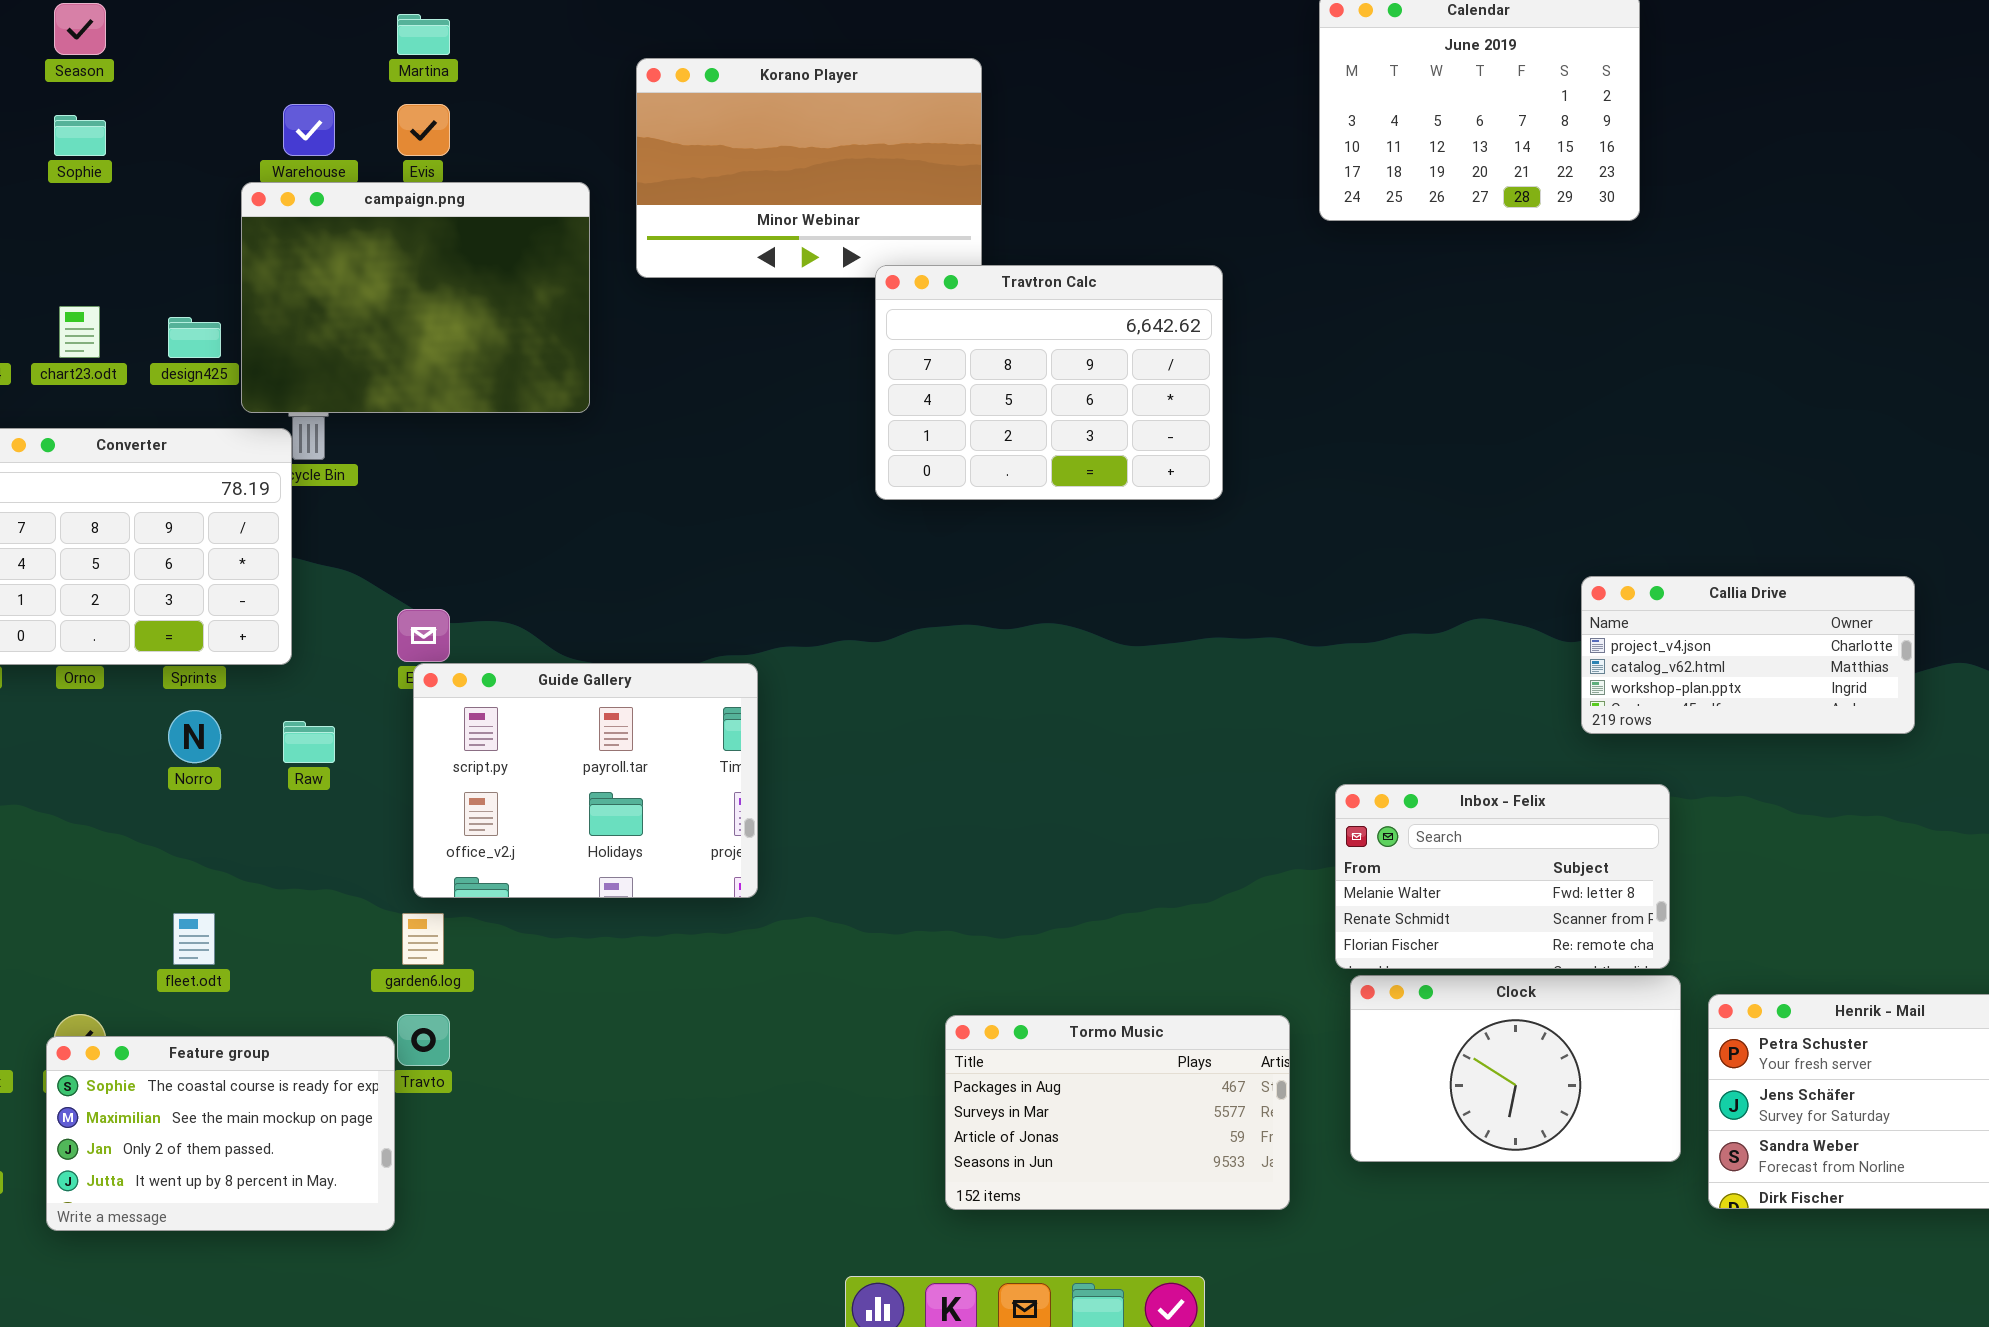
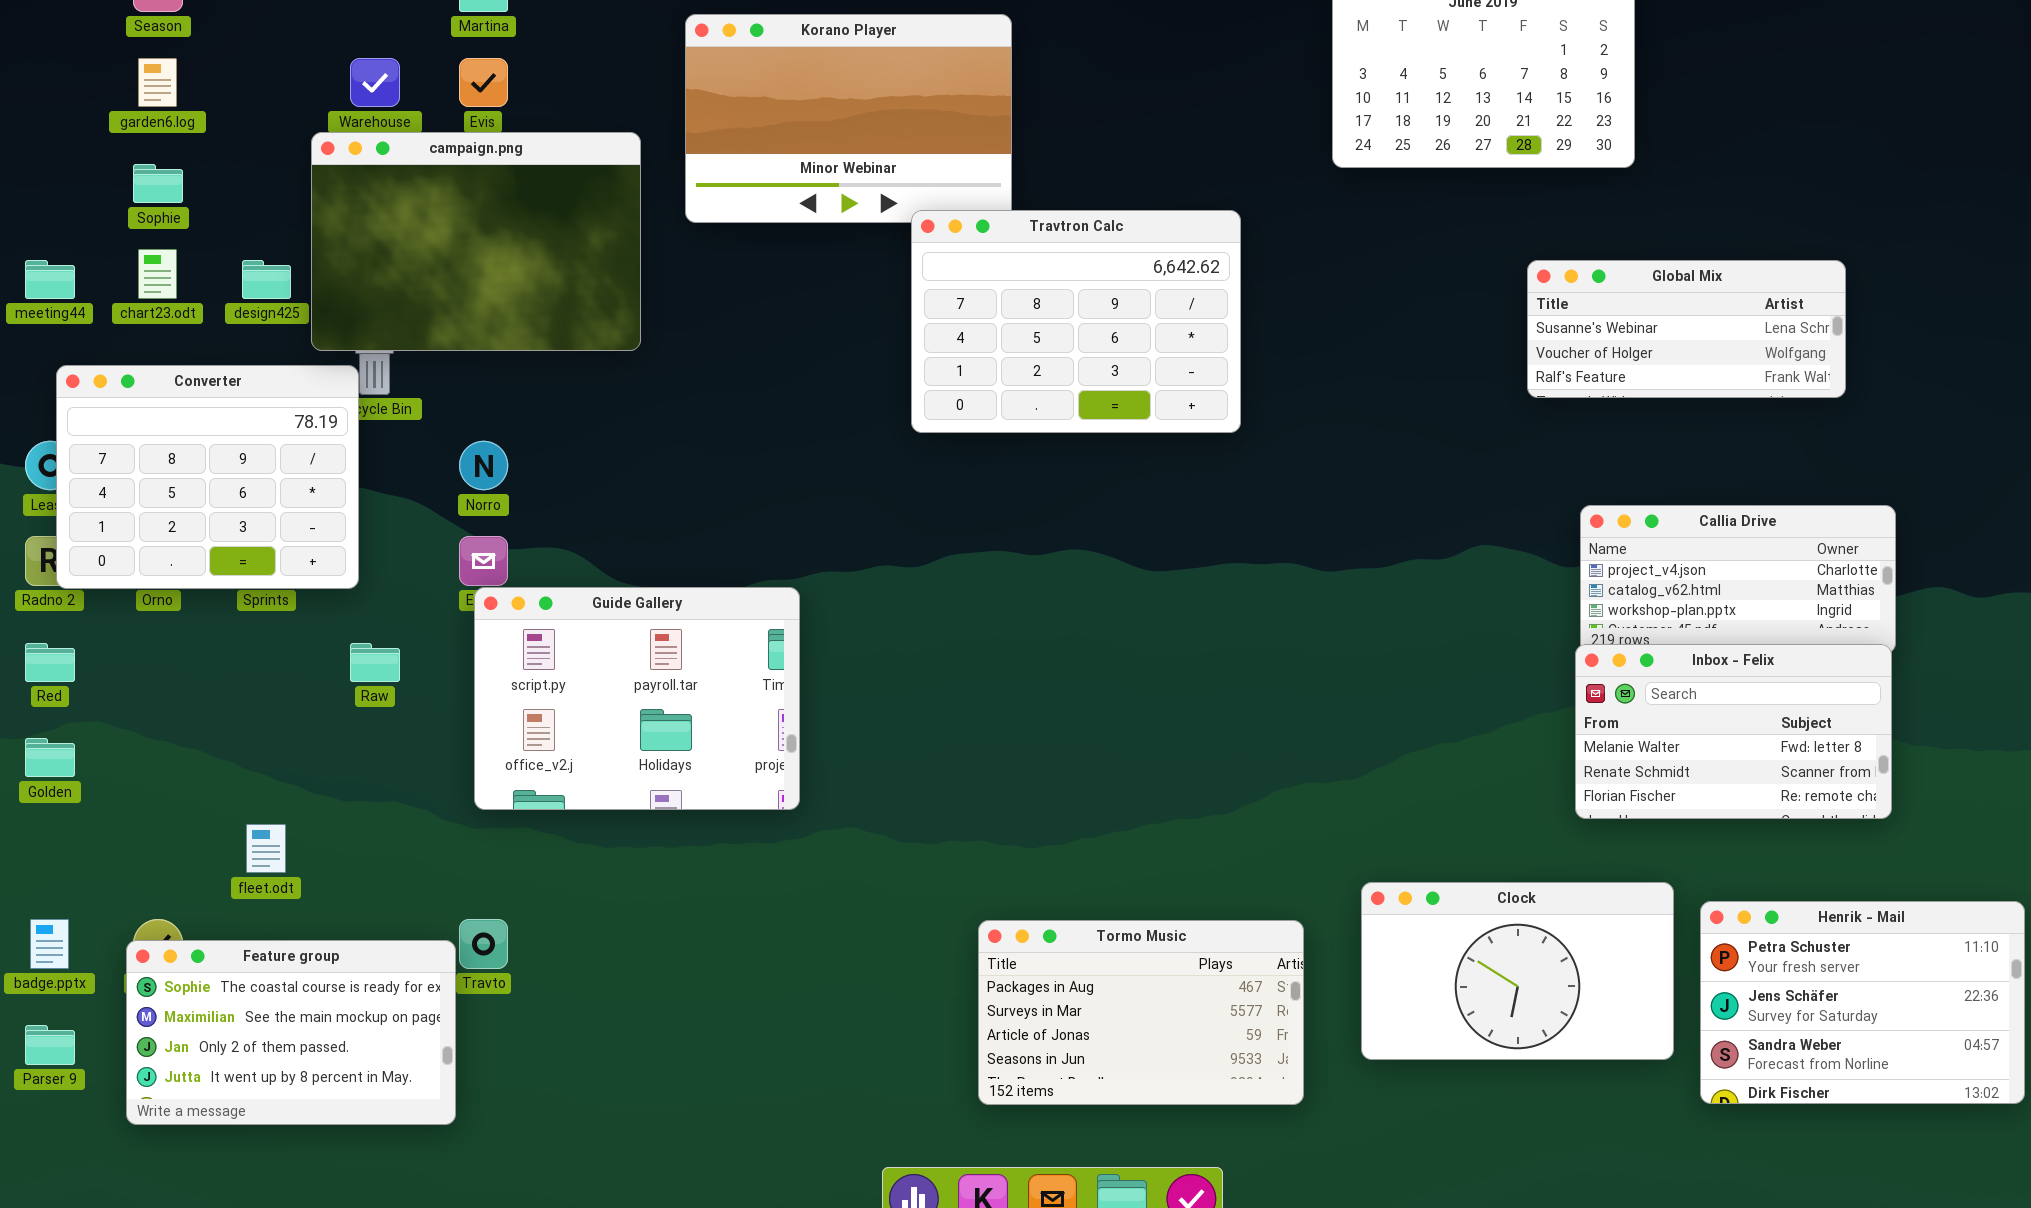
Sophie: [54,115,106,156] -> [133,164,183,203], moved
Global Mix: none -> [1527,260,1846,398], opened
Norro: [168,710,221,763] -> [459,441,508,490], moved
Inbox - Felix: [1335,784,1670,969] -> [1575,644,1892,819], moved
garden6.log: [402,913,444,965] -> [138,58,177,107], moved

